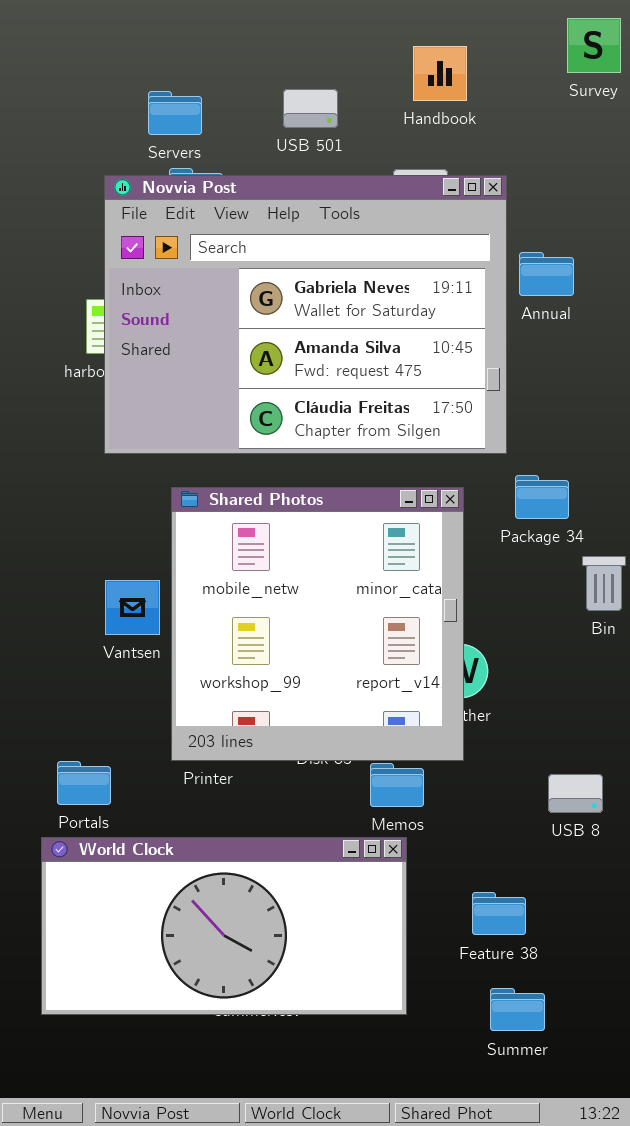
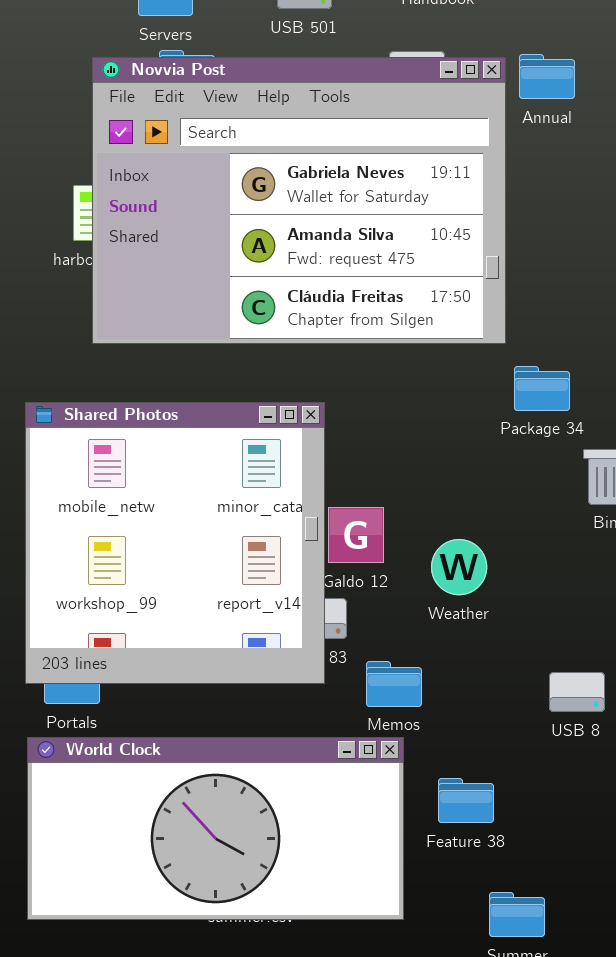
Annual: [519,252,574,296] -> [519,54,575,99], moved
Shared Photos: [171,487,464,761] -> [25,402,325,684], moved
Feature 38: [472,892,526,935] -> [438,778,494,823], moved

